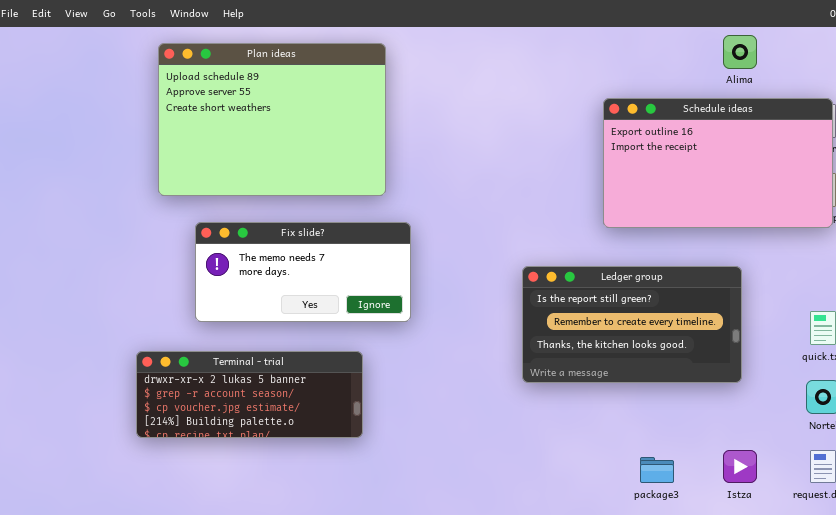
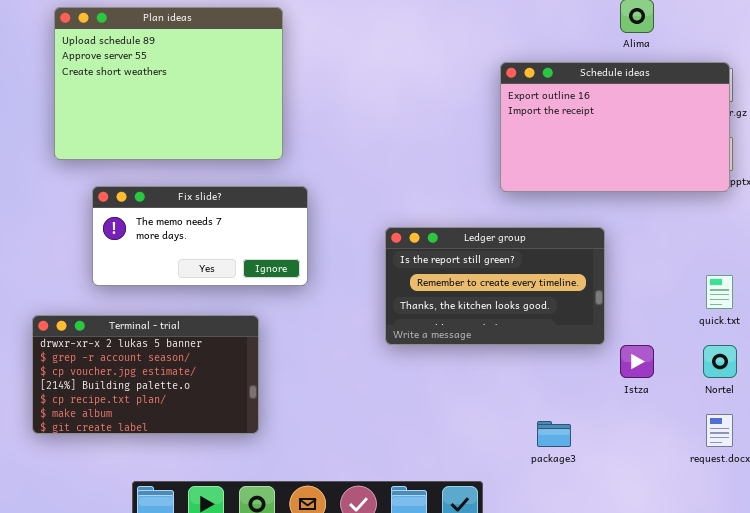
Ledger group: [522,266,742,383] -> [385,227,605,345], moved
Terminal - trial: [136,351,363,438] -> [32,315,259,434], resized
Istza: [723,450,757,483] -> [620,345,654,378], moved

